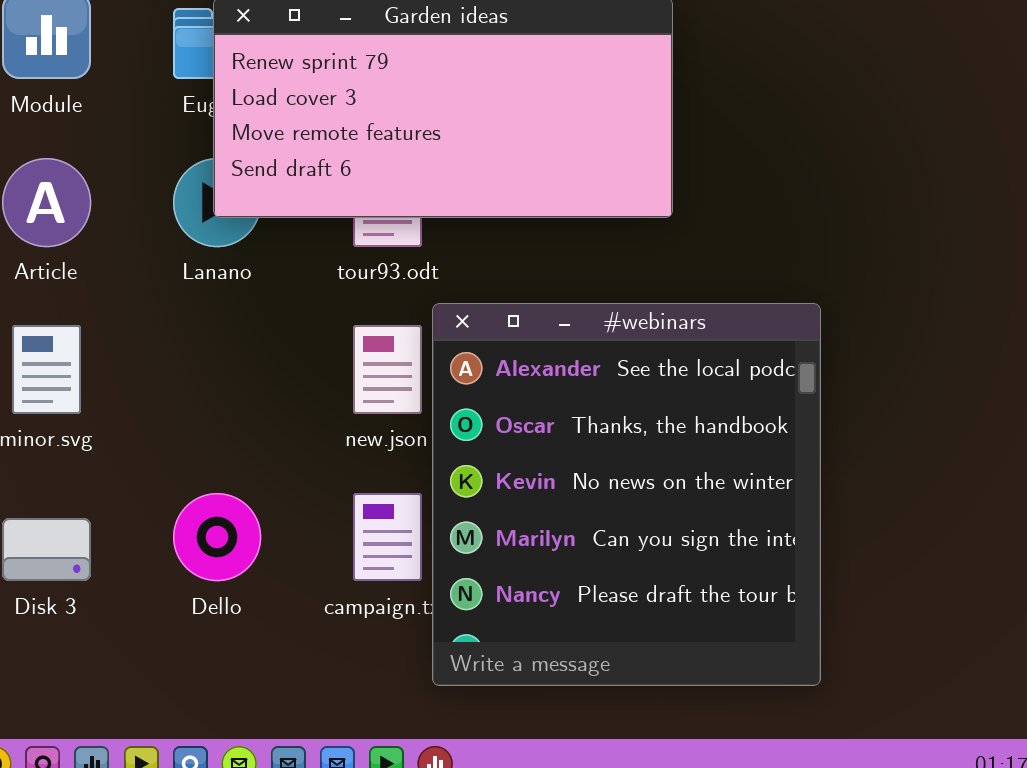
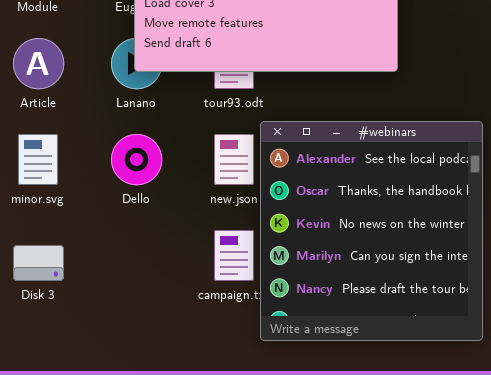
Dello: [173,493,261,581] -> [111,134,162,185], moved

